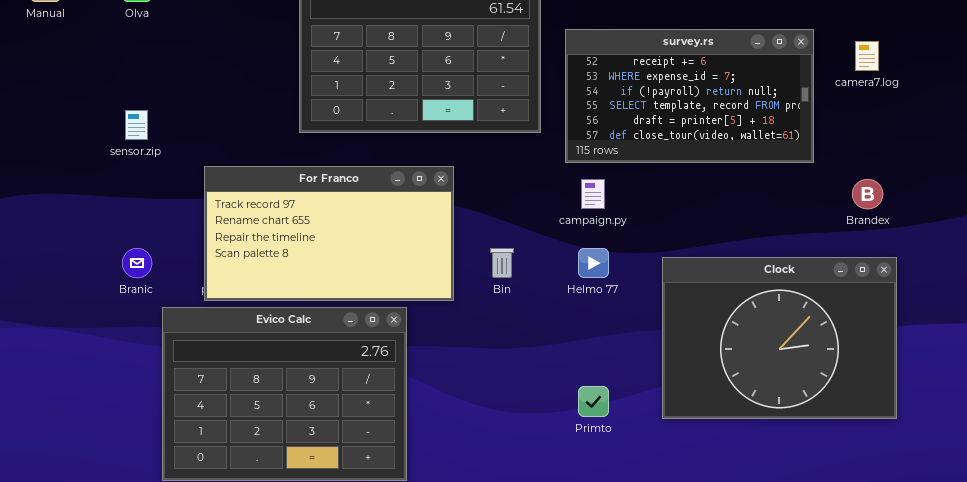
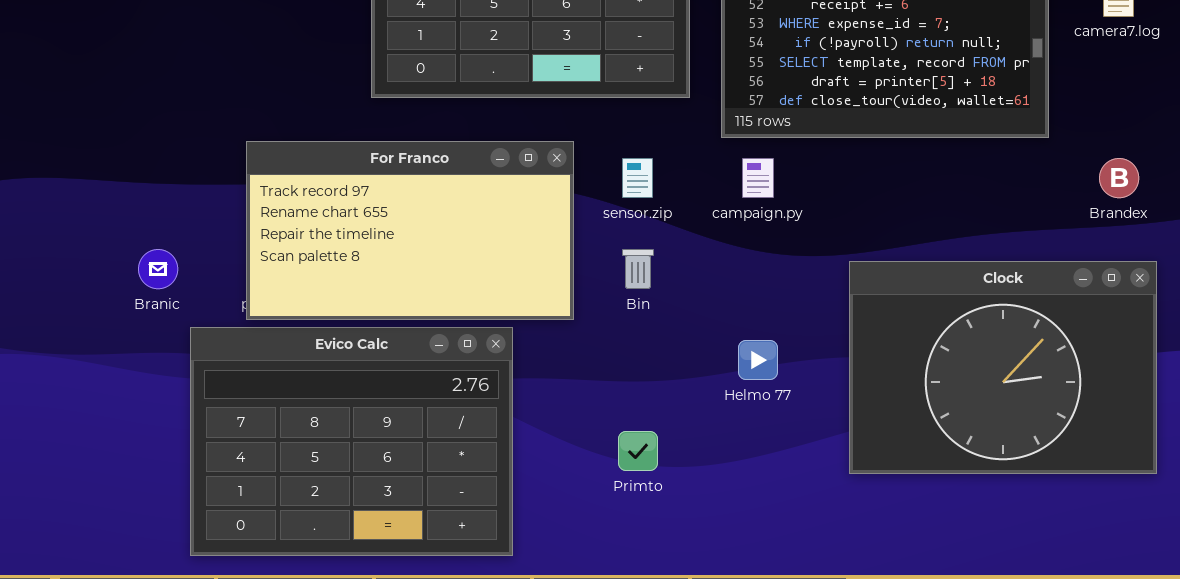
sensor.zip: [125,110,148,140] -> [622,158,653,198], moved
Helmo 77: [578,248,609,278] -> [738,340,778,380], moved
Primto: [578,386,609,417] -> [618,431,658,471], moved

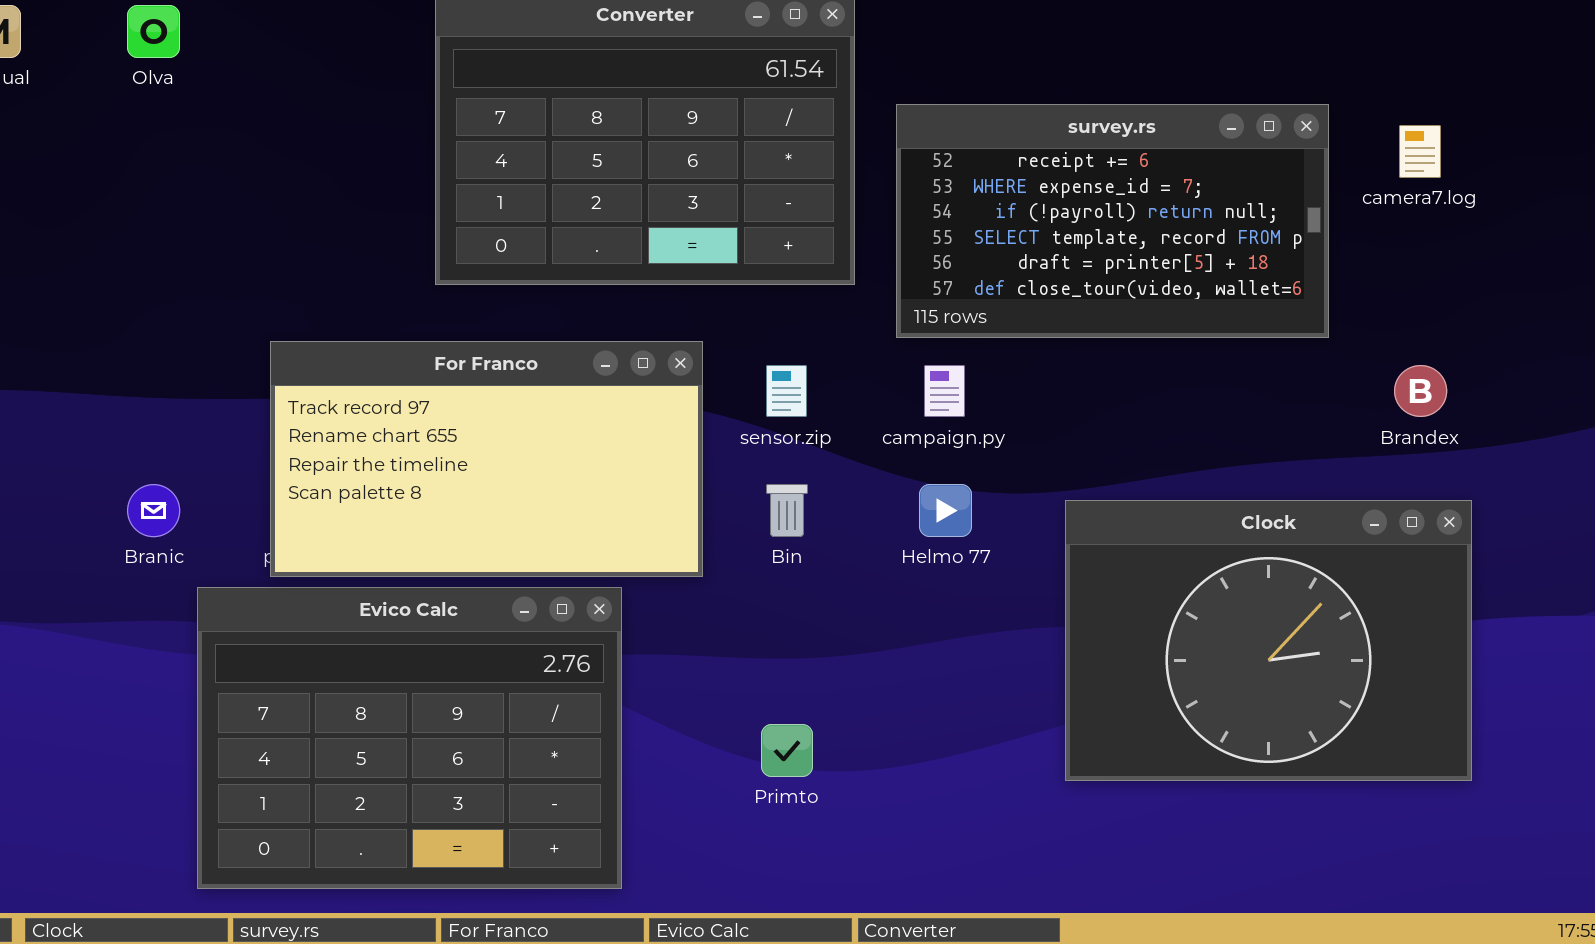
Helmo 77: [738,340,778,380] -> [919,484,972,537], moved

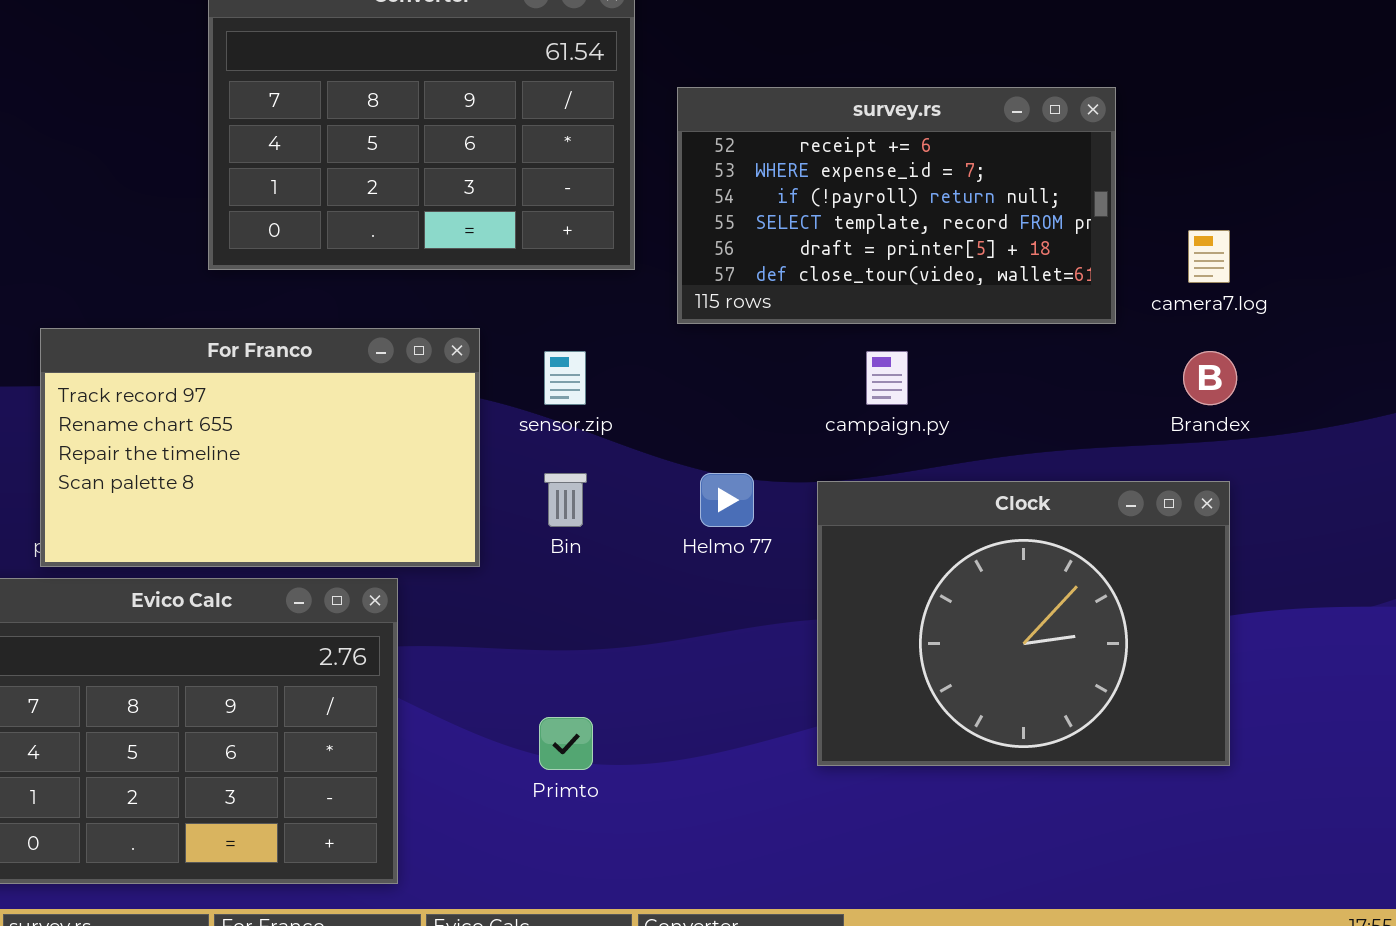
camera7.log: [1399,125,1441,178] -> [1188,230,1230,283], moved
campaign.py: [924,365,965,417] -> [866,351,908,405], moved
Clock: [1065,500,1472,781] -> [817,481,1230,766], moved

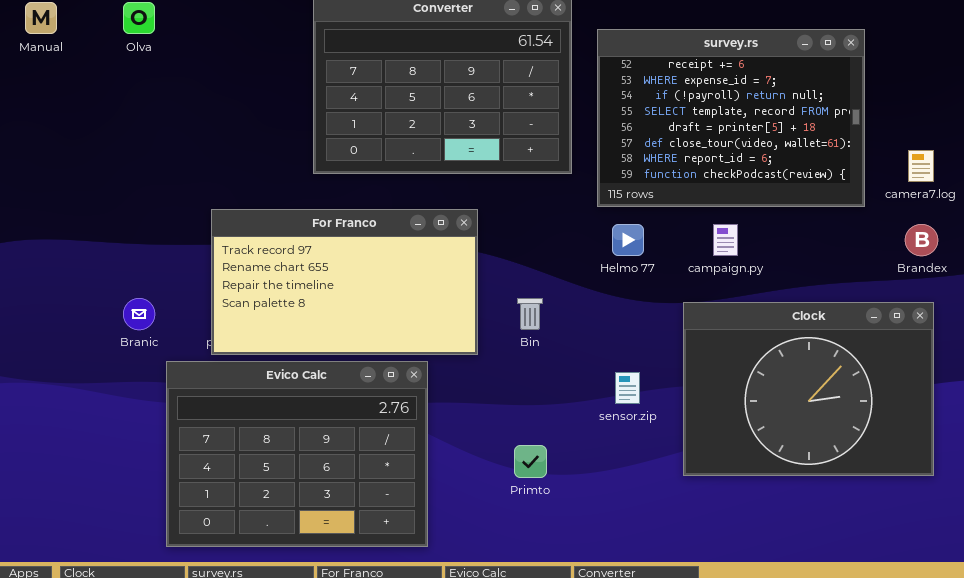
survey.rs: [677,87,1116,324] -> [597,29,865,207], resized
sensor.zip: [544,351,586,405] -> [615,372,640,404], moved
Helmo 77: [700,473,754,527] -> [612,224,644,256], moved

